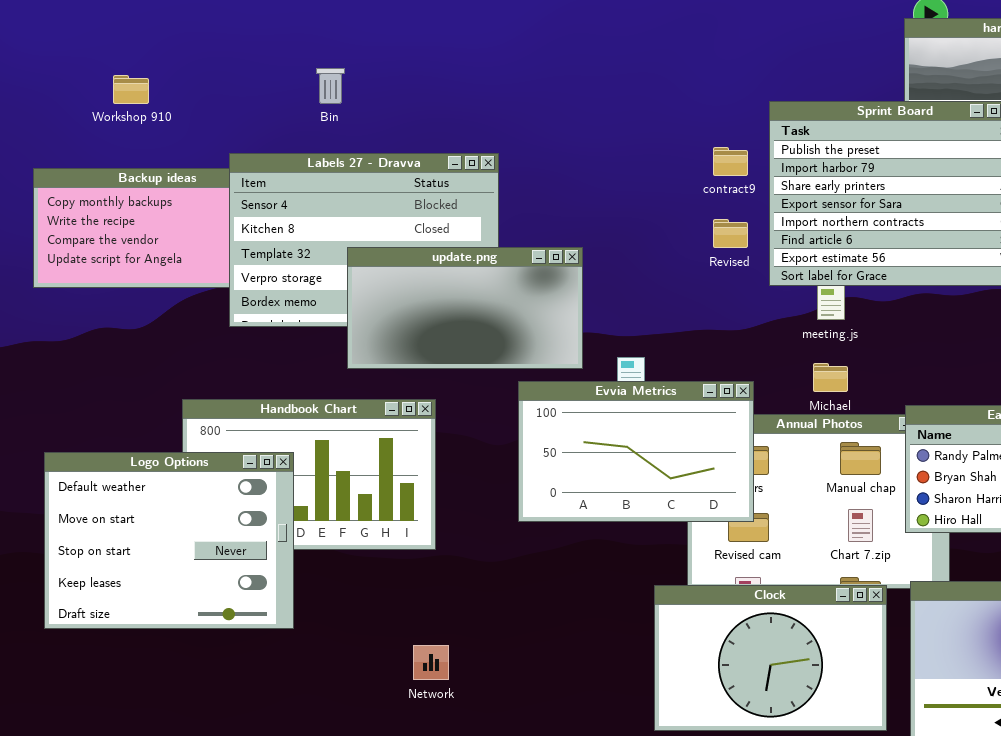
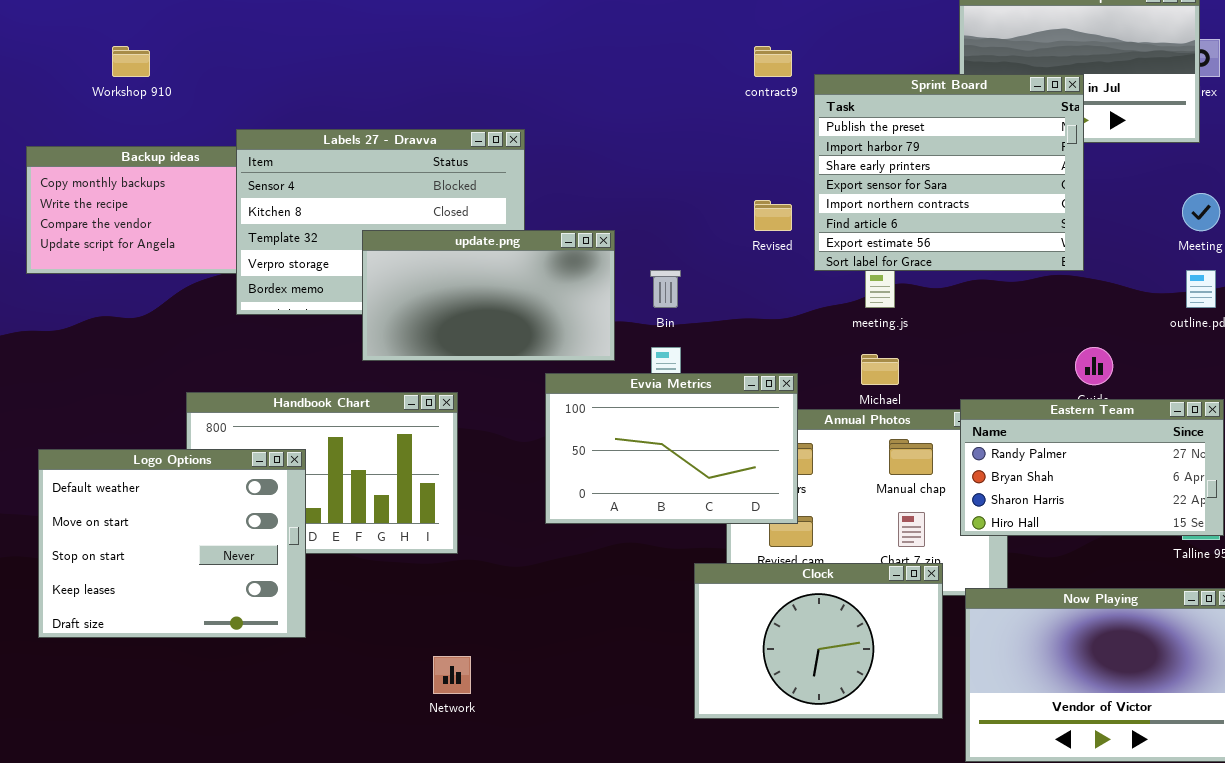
Bin: [316,68,345,104] -> [650,270,681,308], moved
contract9: [713,147,748,176] -> [754,46,792,77], moved
Clock: [654,585,887,731] -> [694,563,943,719], moved

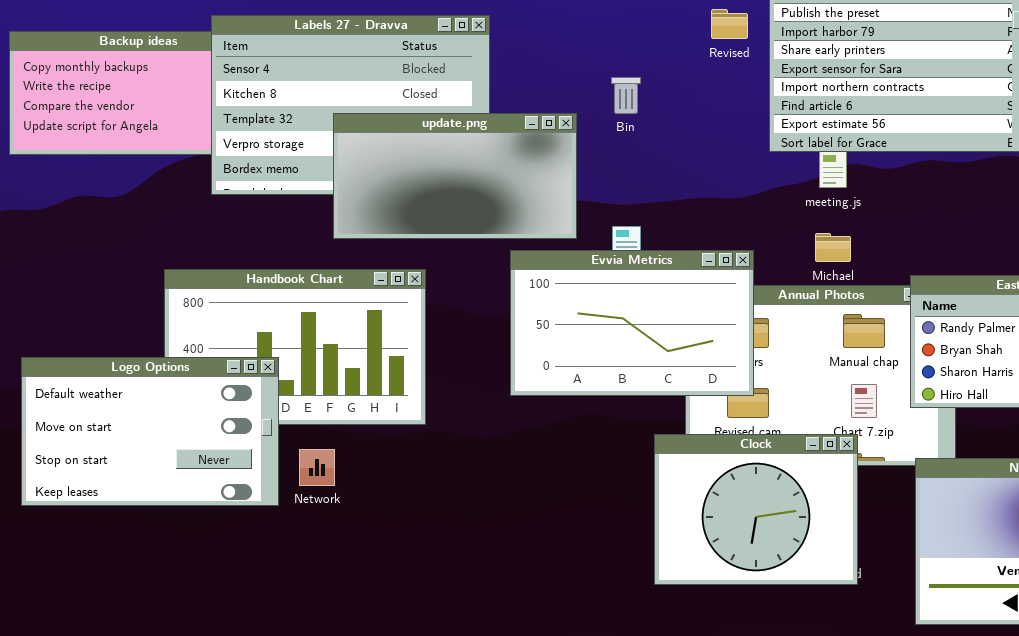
Revised: [754,200,792,231] -> [711,9,748,39], moved
Bin: [650,270,681,308] -> [611,77,641,114], moved
Logo Options: [38,449,306,638] -> [21,357,279,506], resized
Clock: [694,563,943,719] -> [654,434,858,585], resized
Network: [433,656,471,694] -> [299,449,335,486], moved

